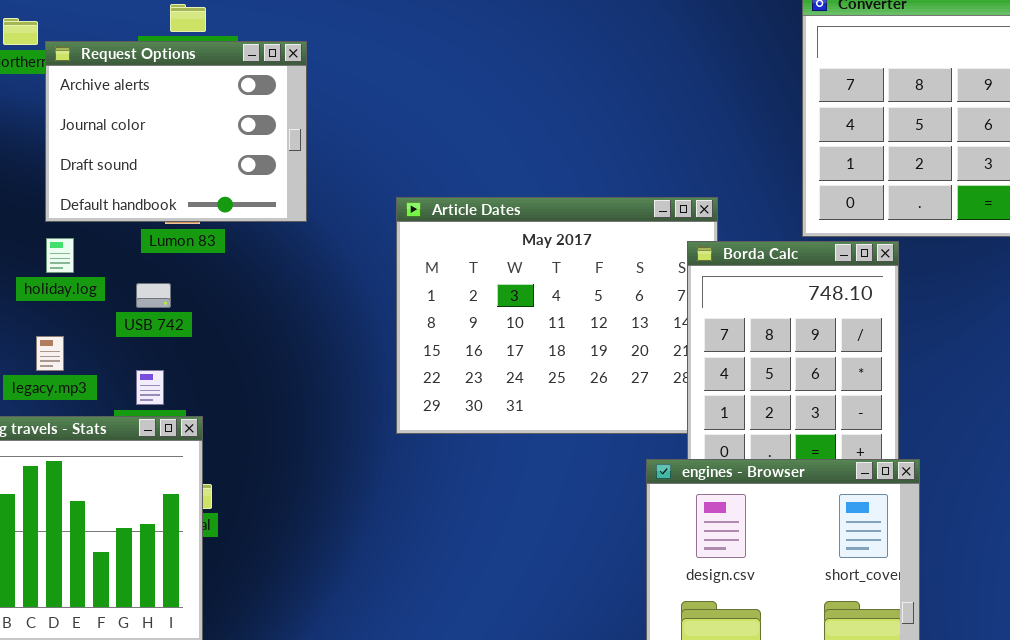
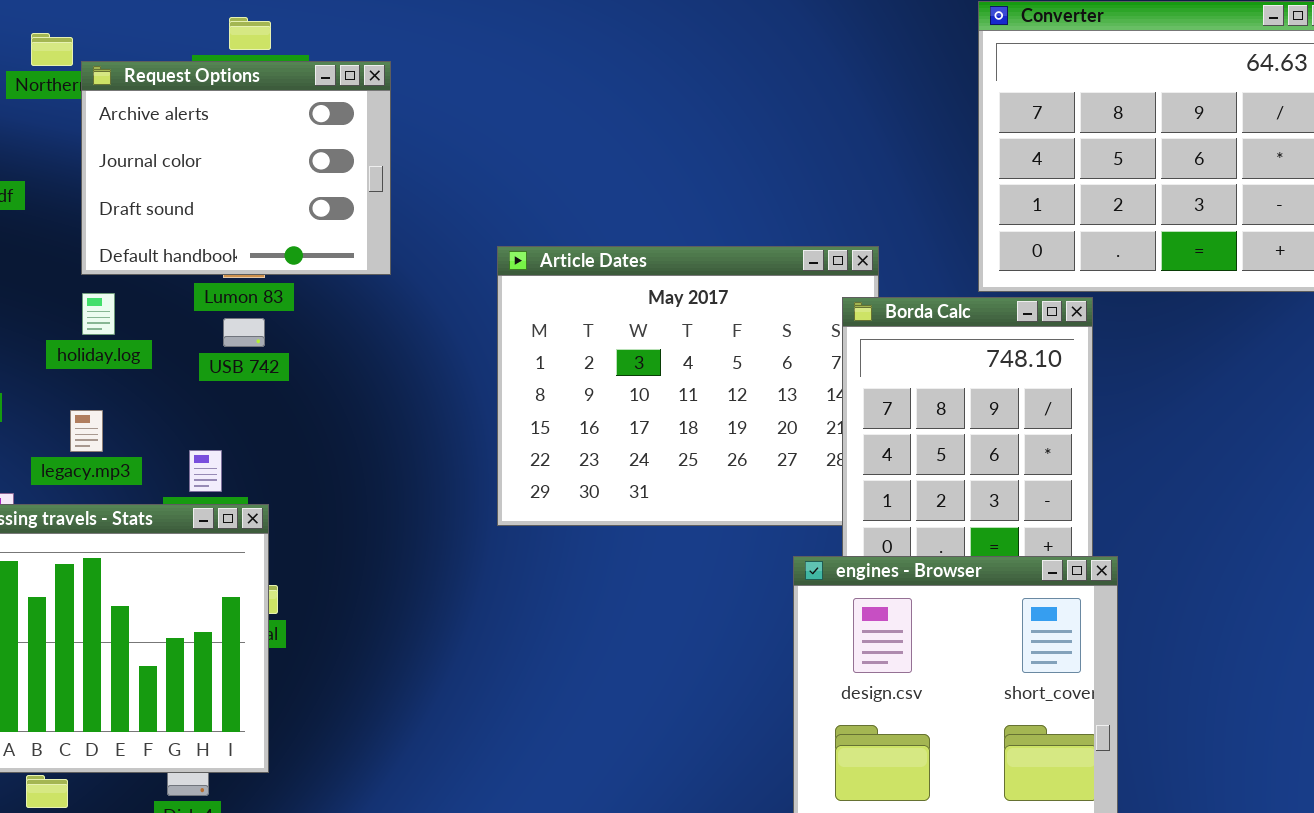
USB 742: [136,283,171,308] -> [223,318,265,347], moved

